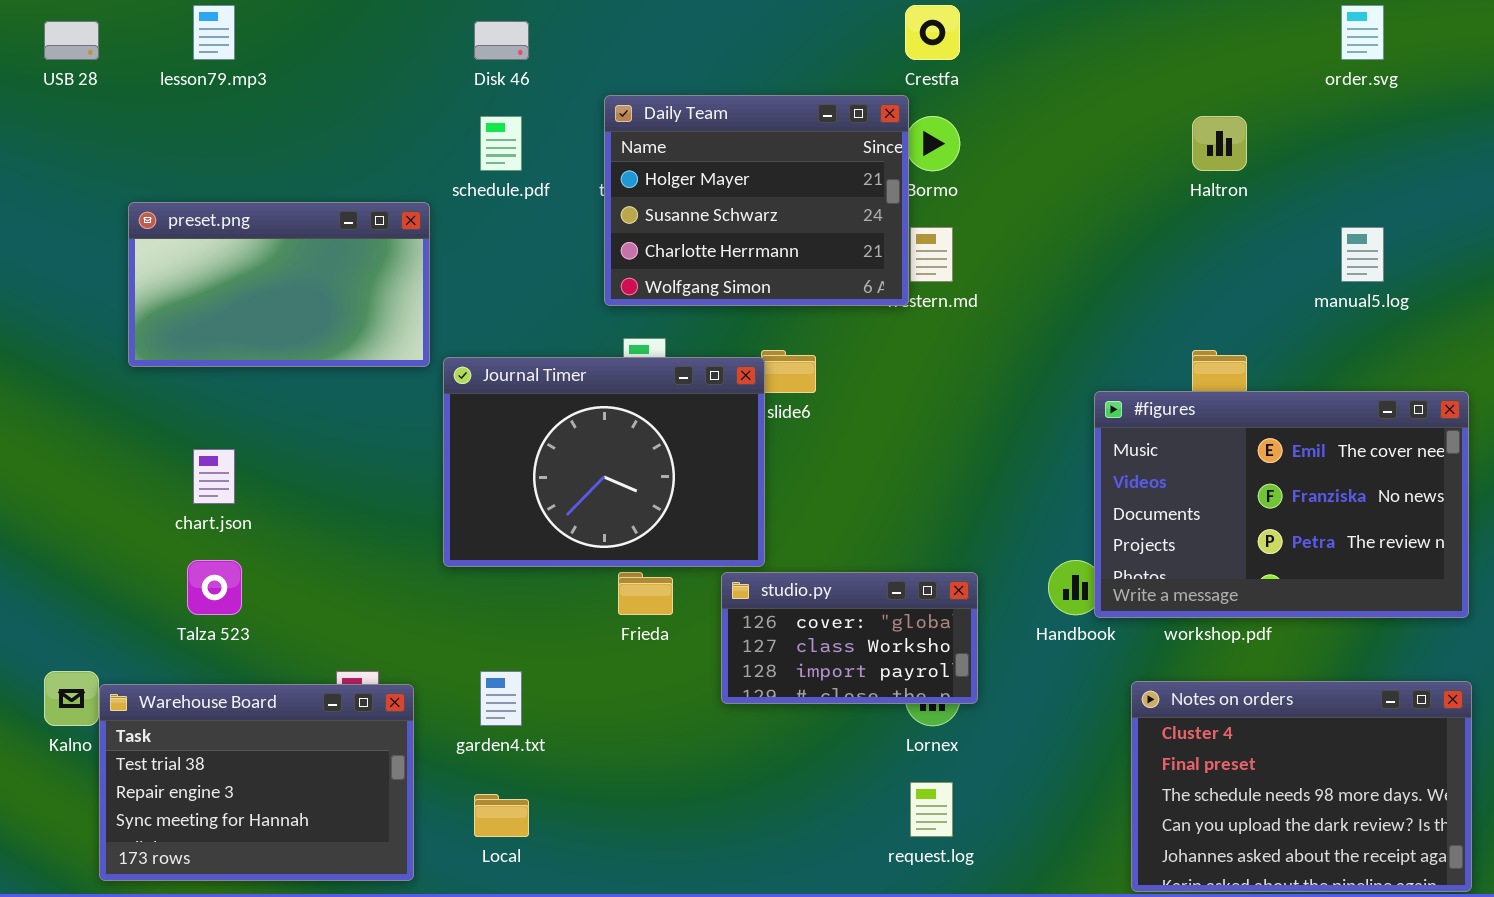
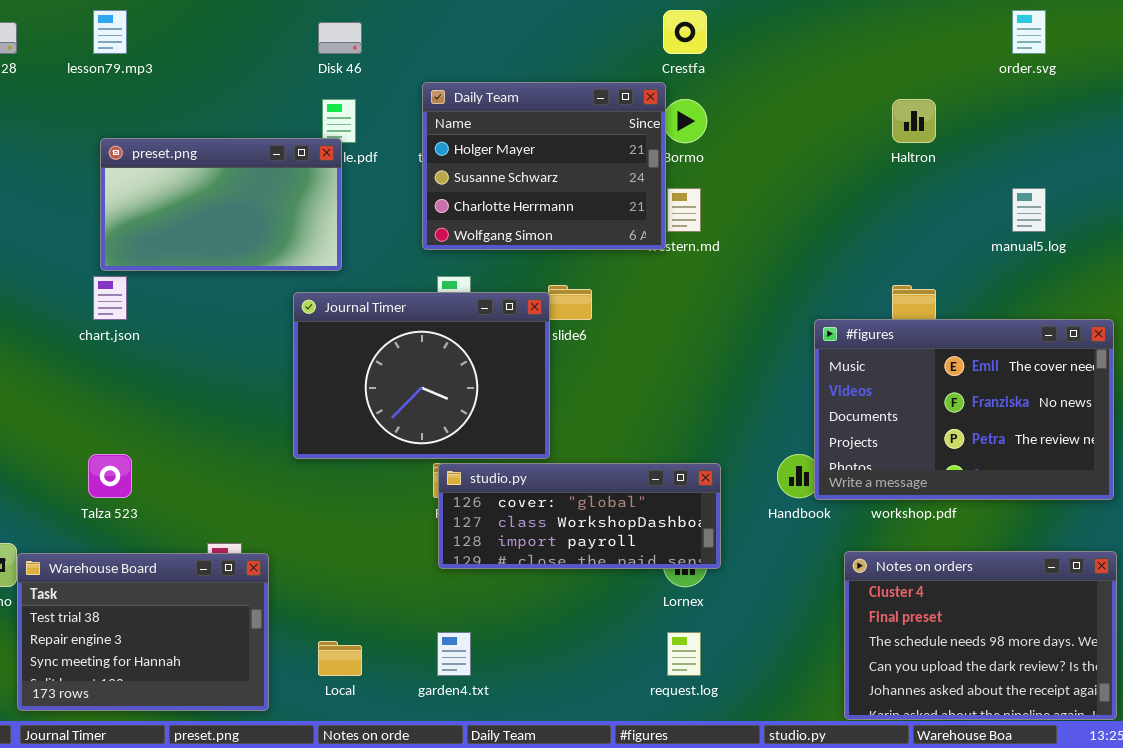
preset.png: [128,202,430,367] -> [100,138,342,271], moved
chart.json: [193,449,235,504] -> [93,276,127,320], moved
studio.py: [721,572,978,704] -> [438,463,721,569], resized
garden4.txt: [480,671,522,726] -> [437,632,471,676], moved

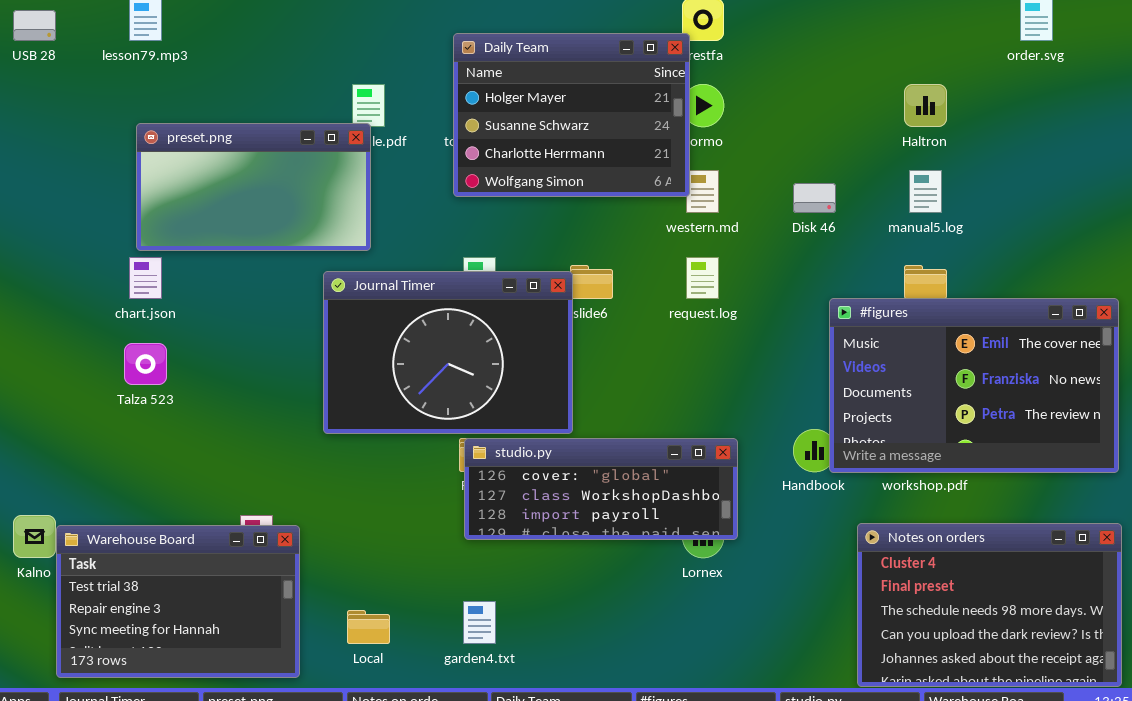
Disk 46: [318,22,362,54] -> [793,183,836,213], moved
Daily Team: [422,82,666,250] -> [453,33,690,197], moved
manual5.log: [1012,188,1046,232] -> [909,170,942,213], moved
Talza 523: [88,454,132,498] -> [124,343,167,385], moved
request.log: [667,632,701,676] -> [686,257,719,299], moved

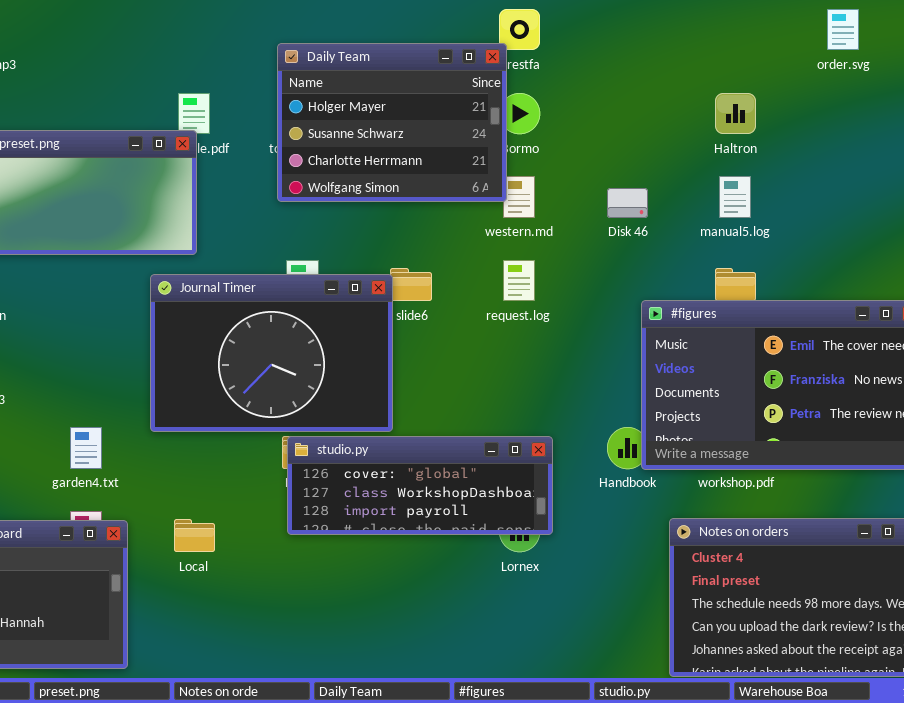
garden4.txt: [463,601,496,644] -> [70,427,102,469], moved
Local: [347,610,390,644] -> [174,519,215,552], moved

